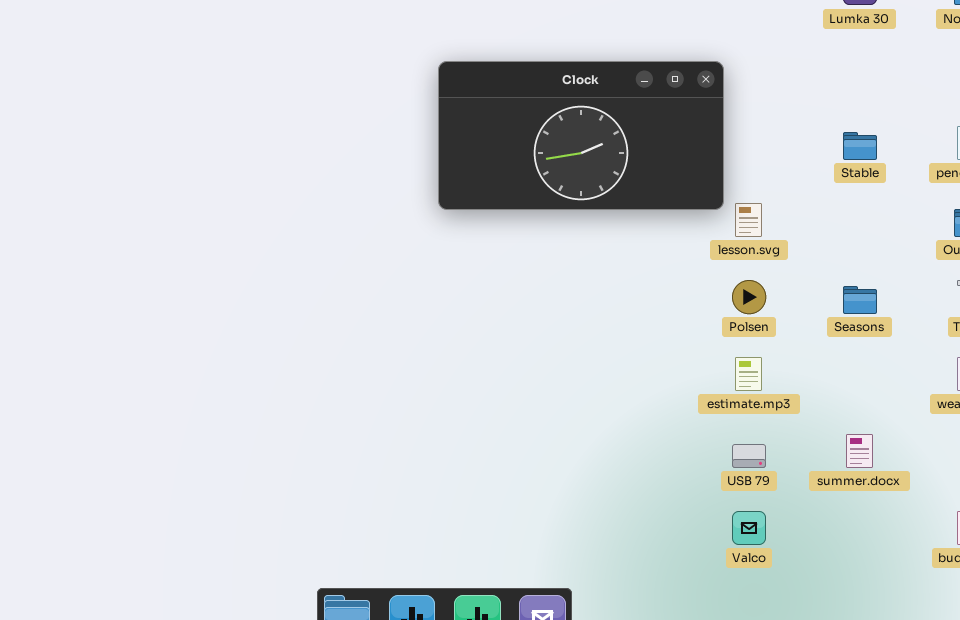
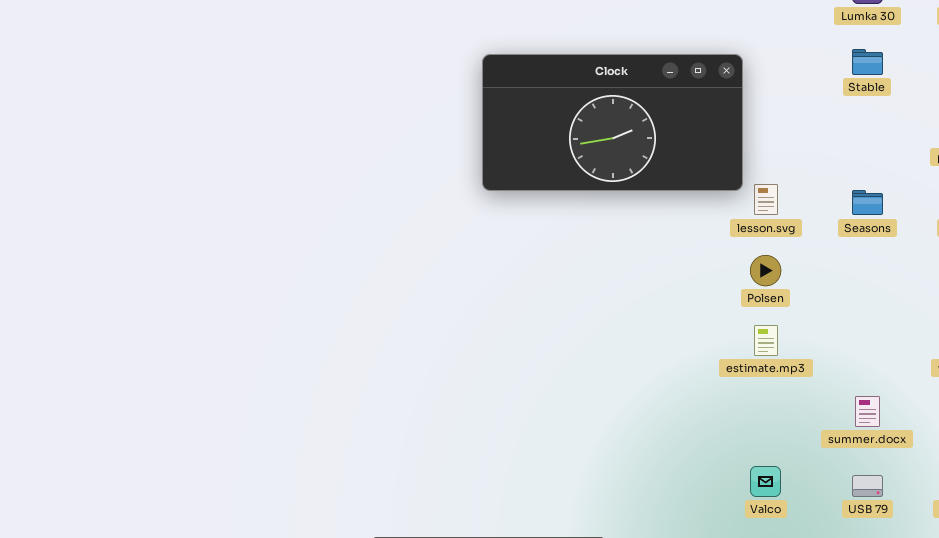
Stable: [843,132,877,160] -> [852,49,883,75], moved
Seasons: [843,286,877,314] -> [852,190,883,215], moved
USB 79: [732,444,766,468] -> [852,475,883,497], moved

